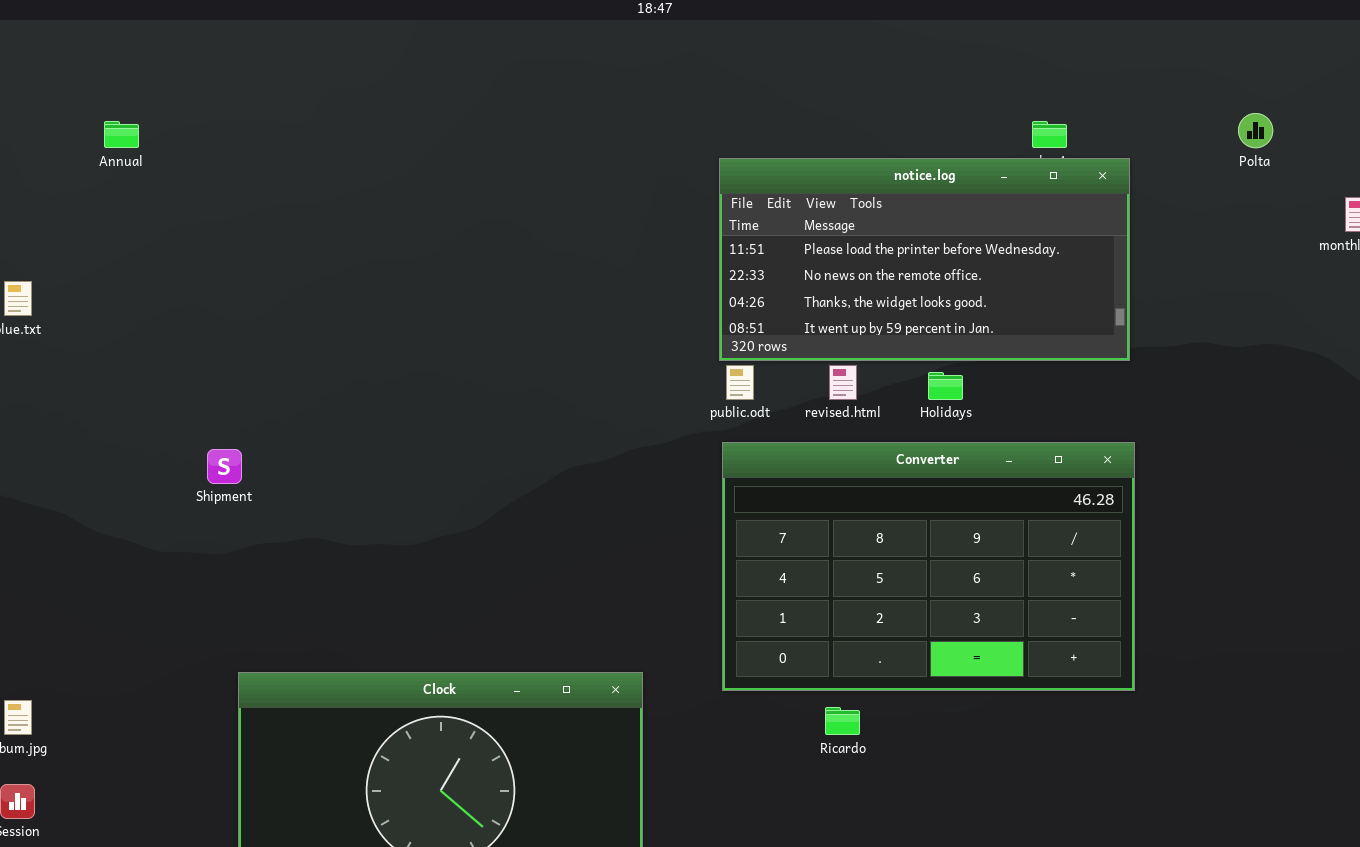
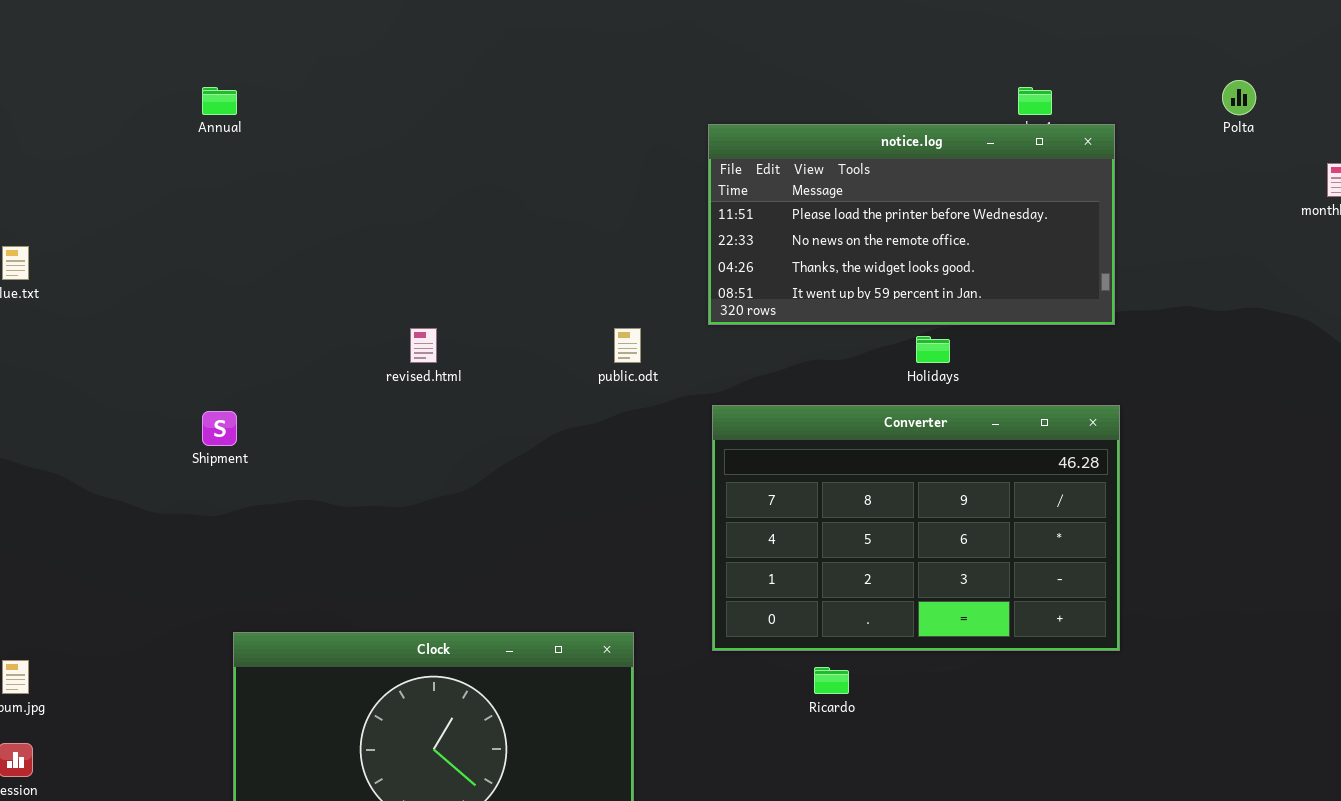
Annual: [104,121,139,148] -> [202,87,237,115], moved
public.odt: [726,365,754,400] -> [614,328,641,363], moved
revised.html: [829,365,857,400] -> [410,328,437,363], moved

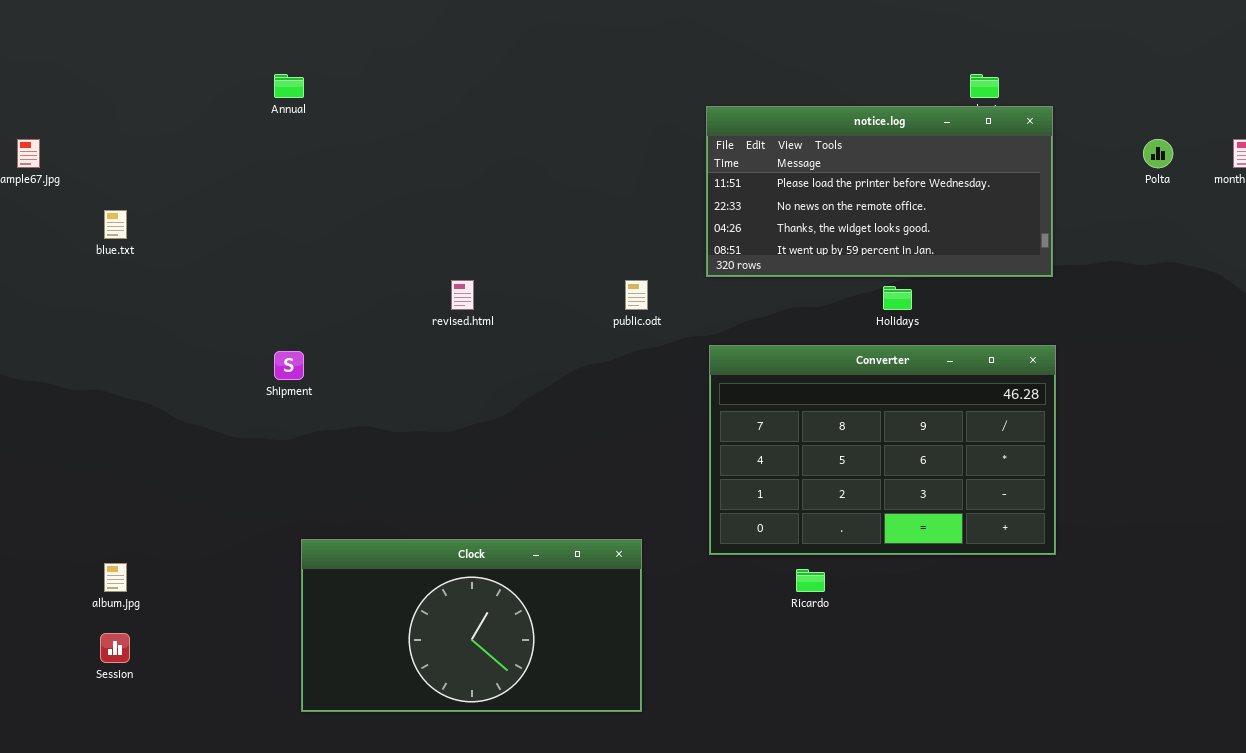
Polta: [1222,80,1256,115] -> [1143,139,1173,168], moved

